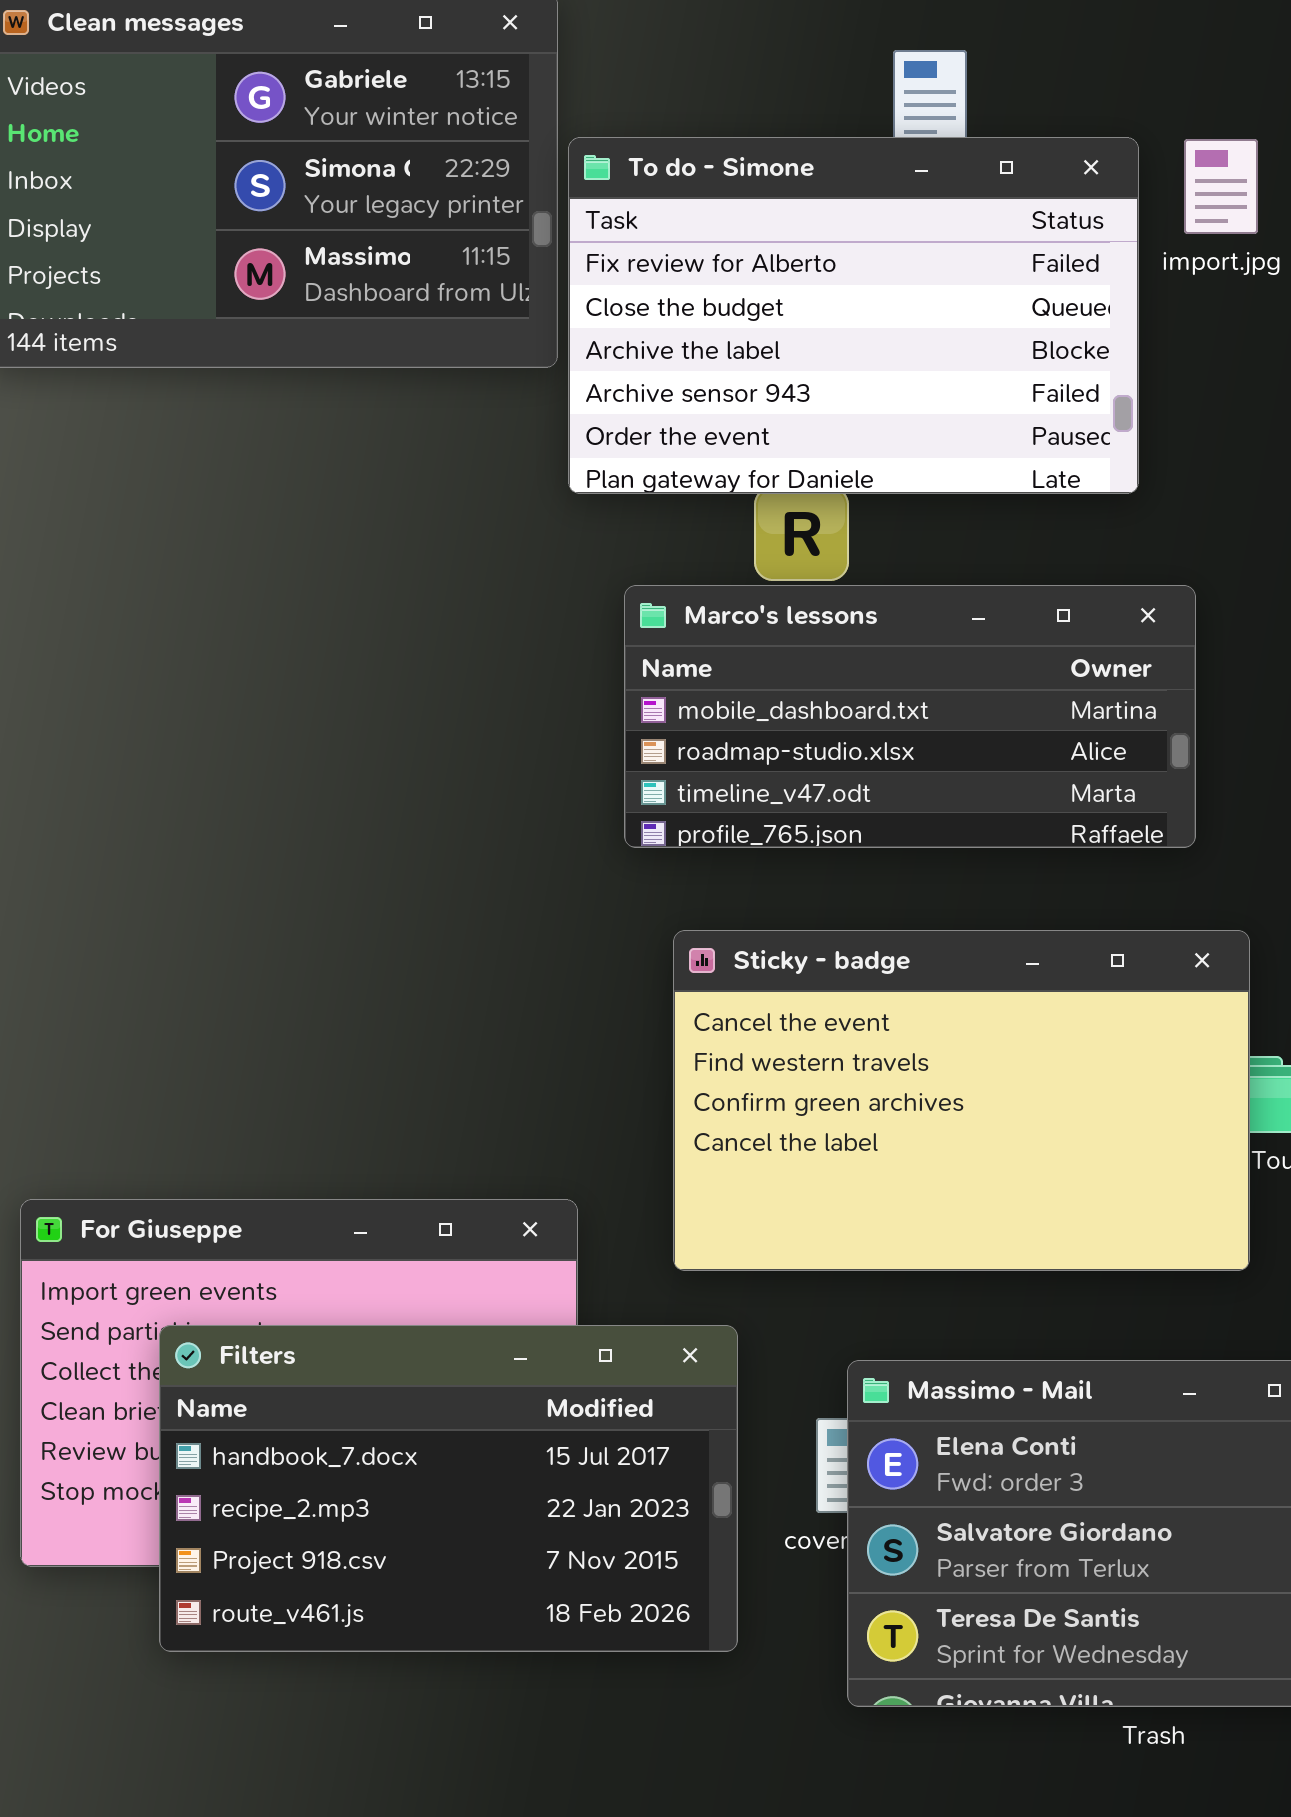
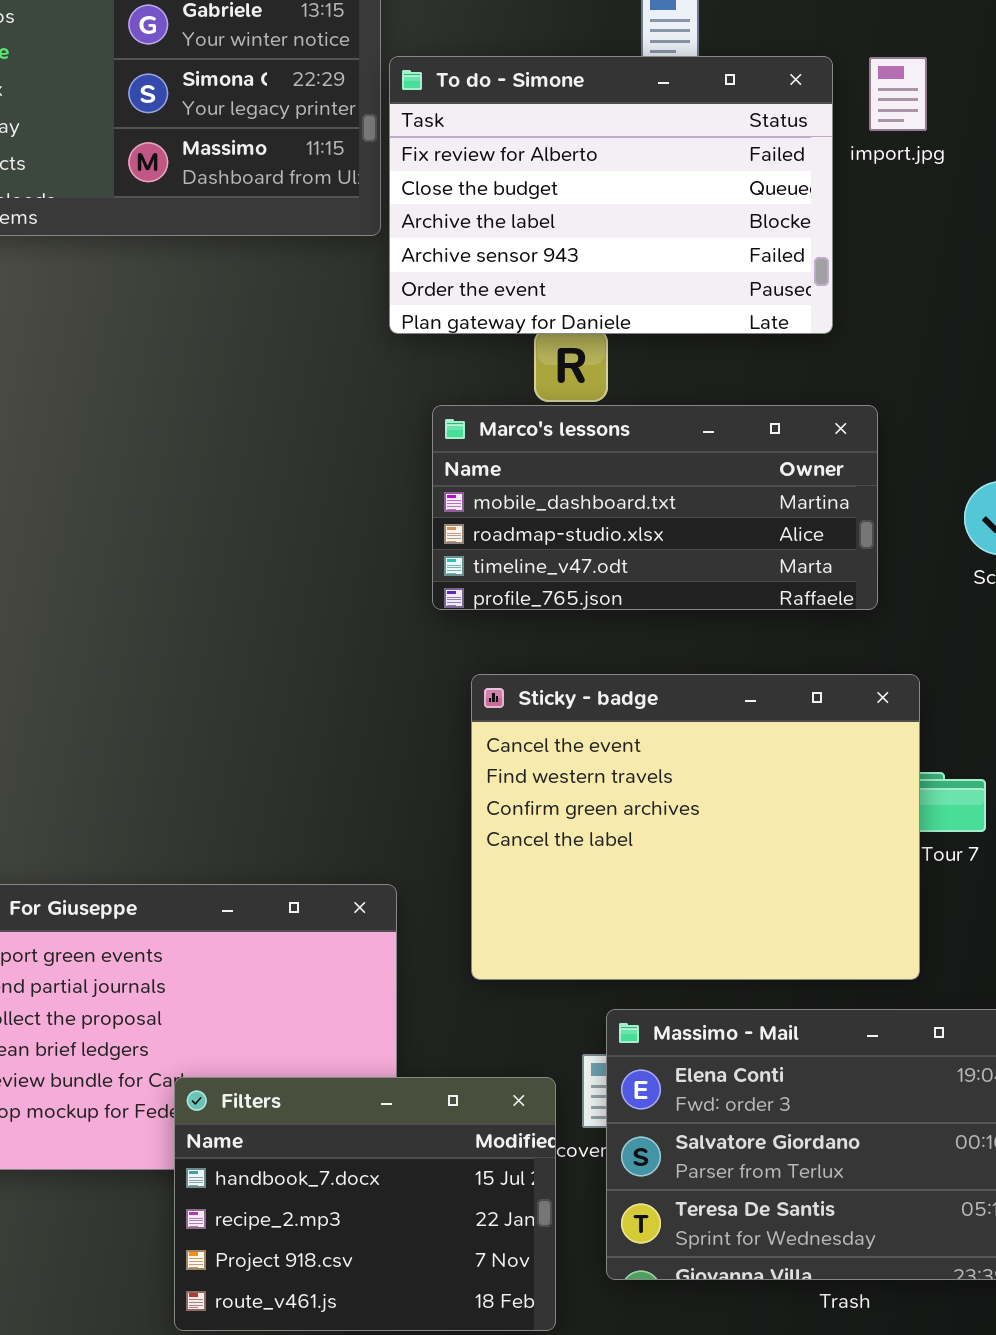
Sticky - badge: [673,930,1250,1271] -> [471,674,920,980], resized
Filters: [159,1325,738,1652] -> [174,1077,556,1331], moved, resized

